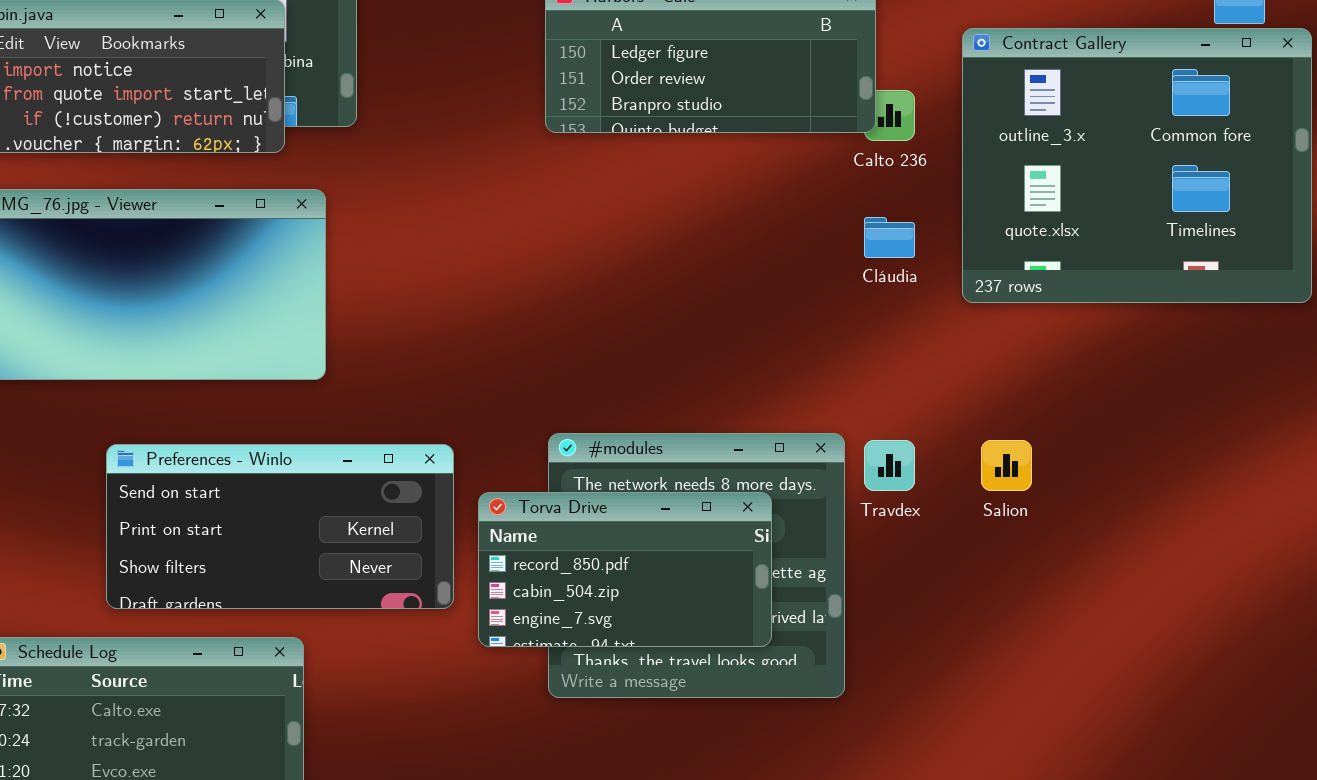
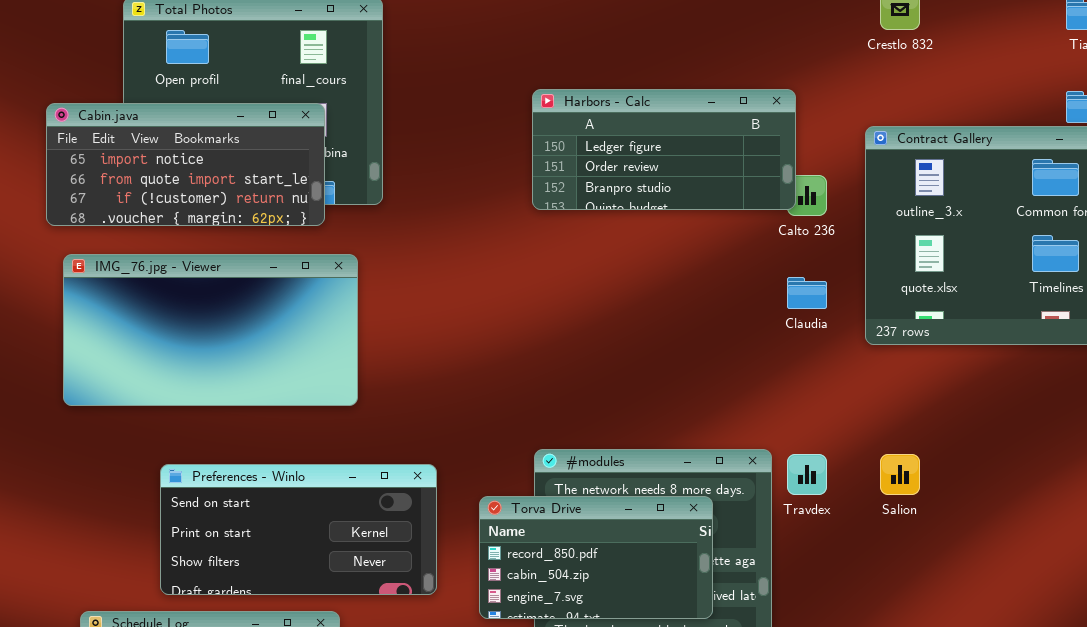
Preferences - Winlo: [106,444,454,609] -> [160,464,437,595], moved

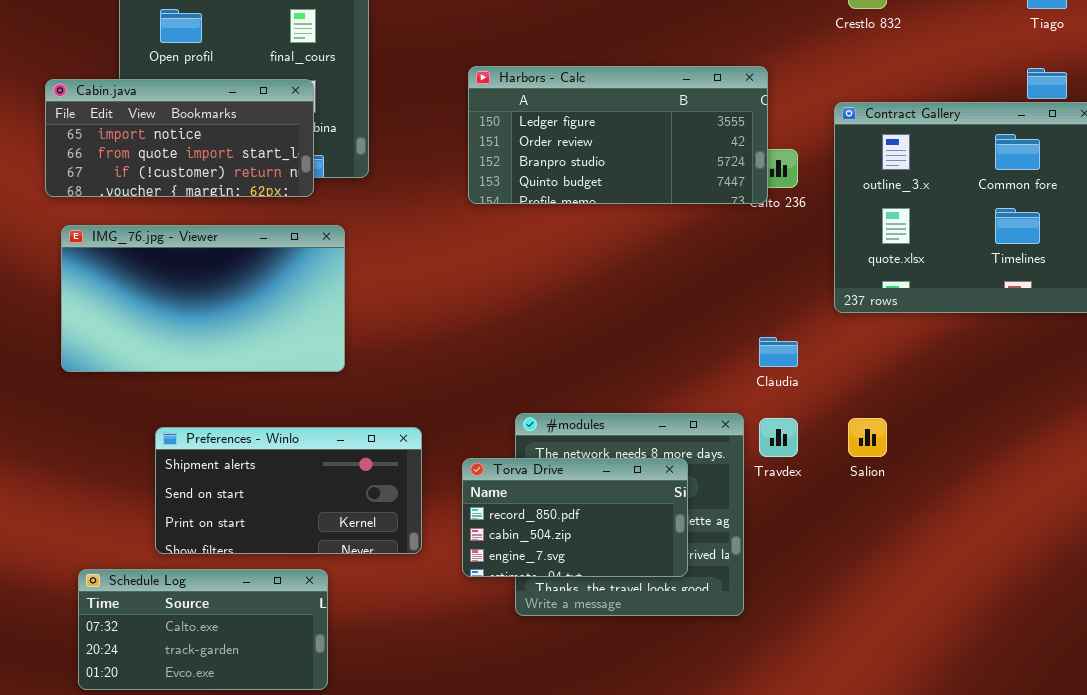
Harbors - Calc: [532,89,796,210] -> [468,66,768,204], resized
Cláudia: [787,277,827,309] -> [759,337,798,367], moved
Preferences - Winlo: [160,464,437,595] -> [155,427,422,554], scrolled up 1 row

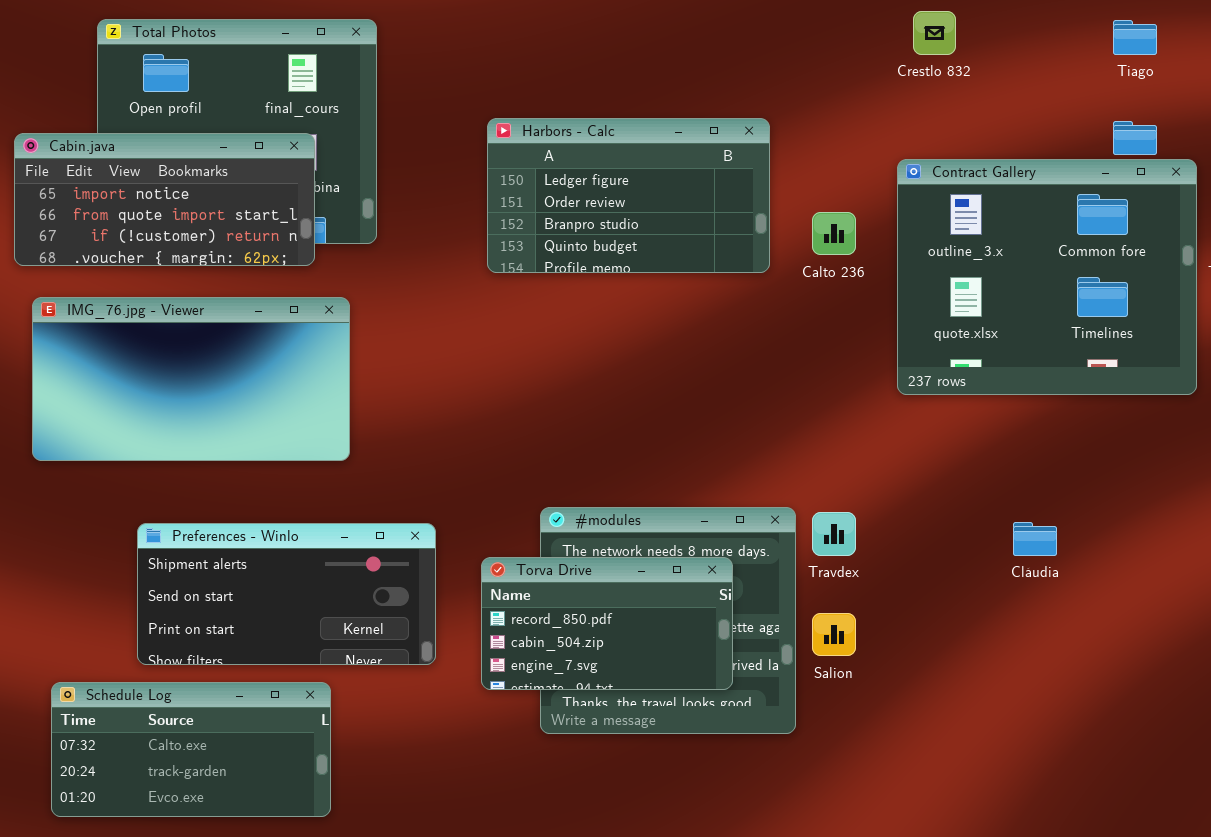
Harbors - Calc: [468,66,768,204] -> [487,118,770,273], resized
Cláudia: [759,337,798,367] -> [1013,522,1057,556], moved
Salion: [848,418,887,457] -> [812,613,856,656], moved

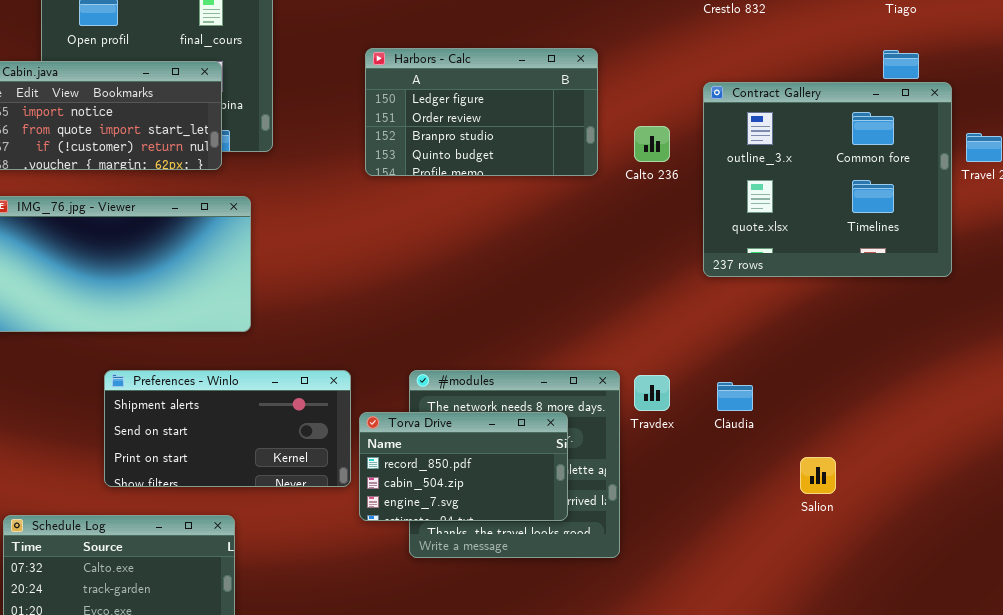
Cláudia: [1013,522,1057,556] -> [717,382,753,411], moved
Preferences - Winlo: [137,523,436,665] -> [104,370,351,487], moved
Salion: [812,613,856,656] -> [800,457,836,494], moved

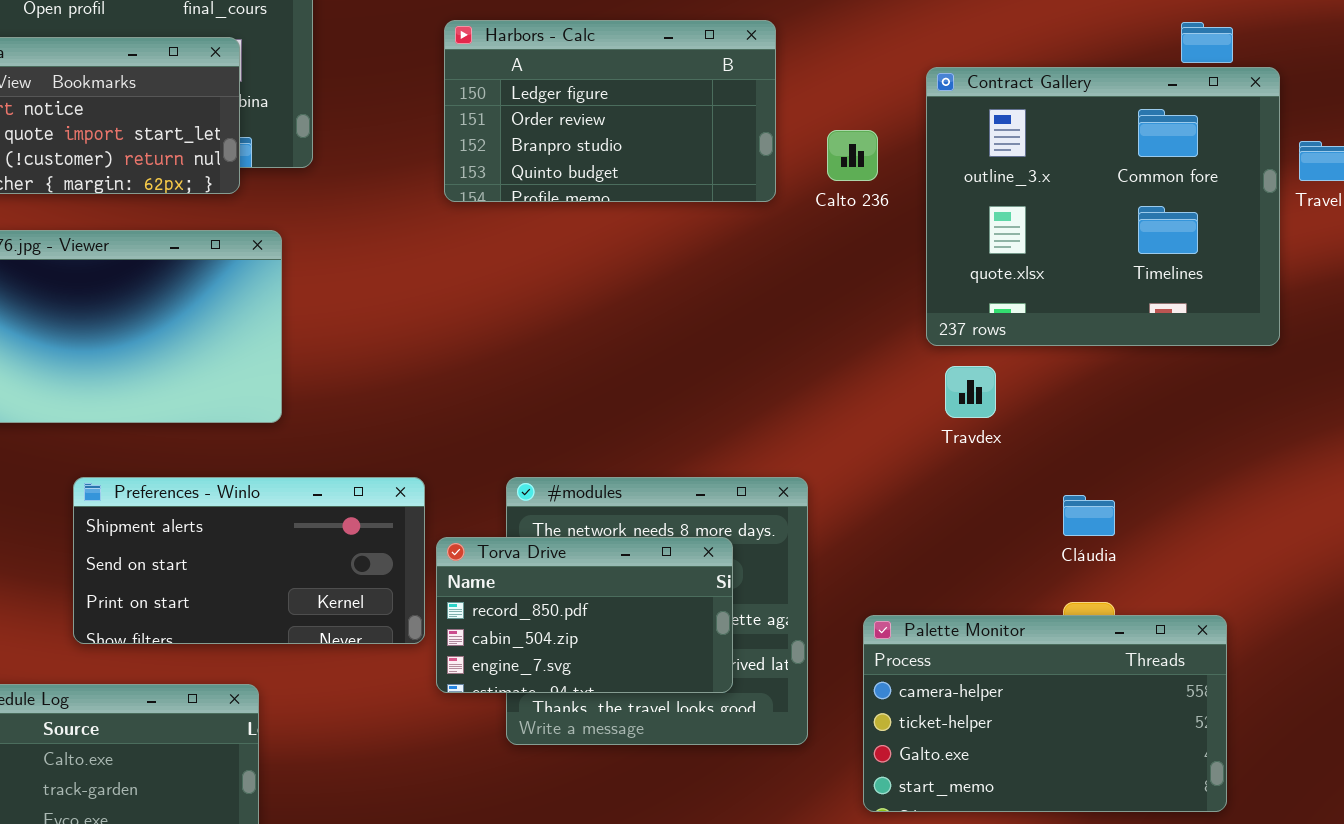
Travdex: [634,375,670,411] -> [945,366,996,418], moved
Cláudia: [717,382,753,411] -> [1063,495,1115,536], moved
Palette Monitor: none -> [863,615,1227,812], opened

